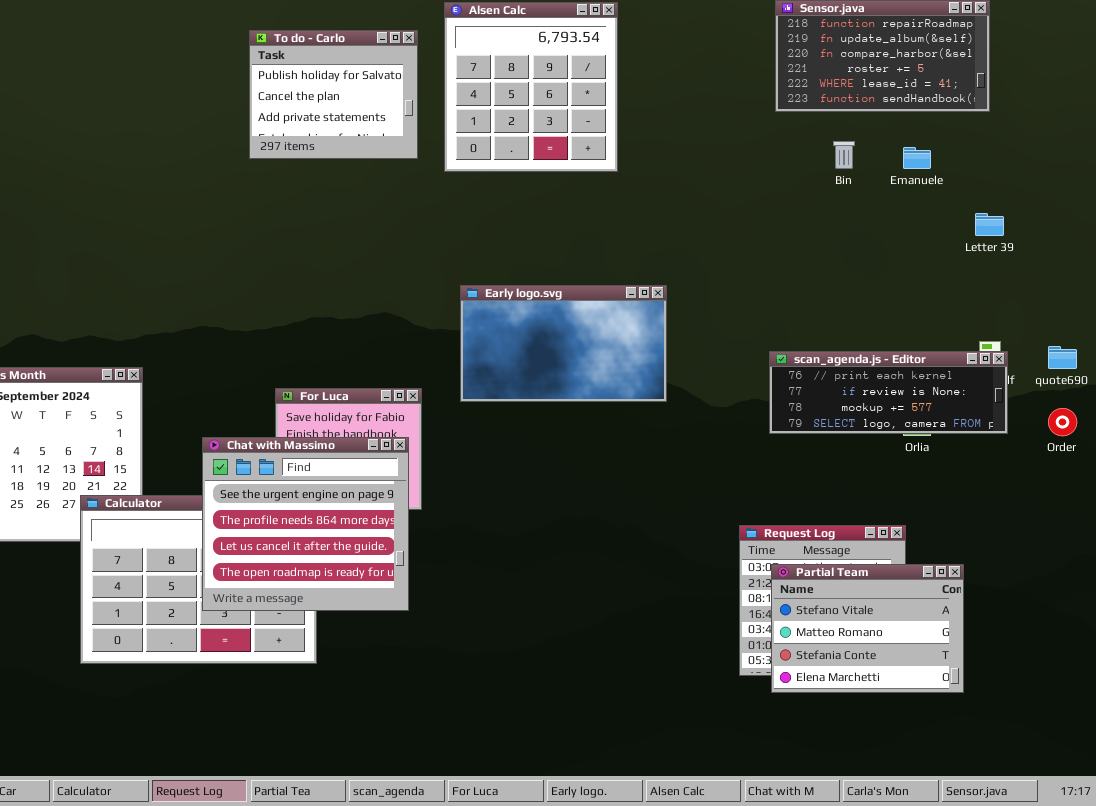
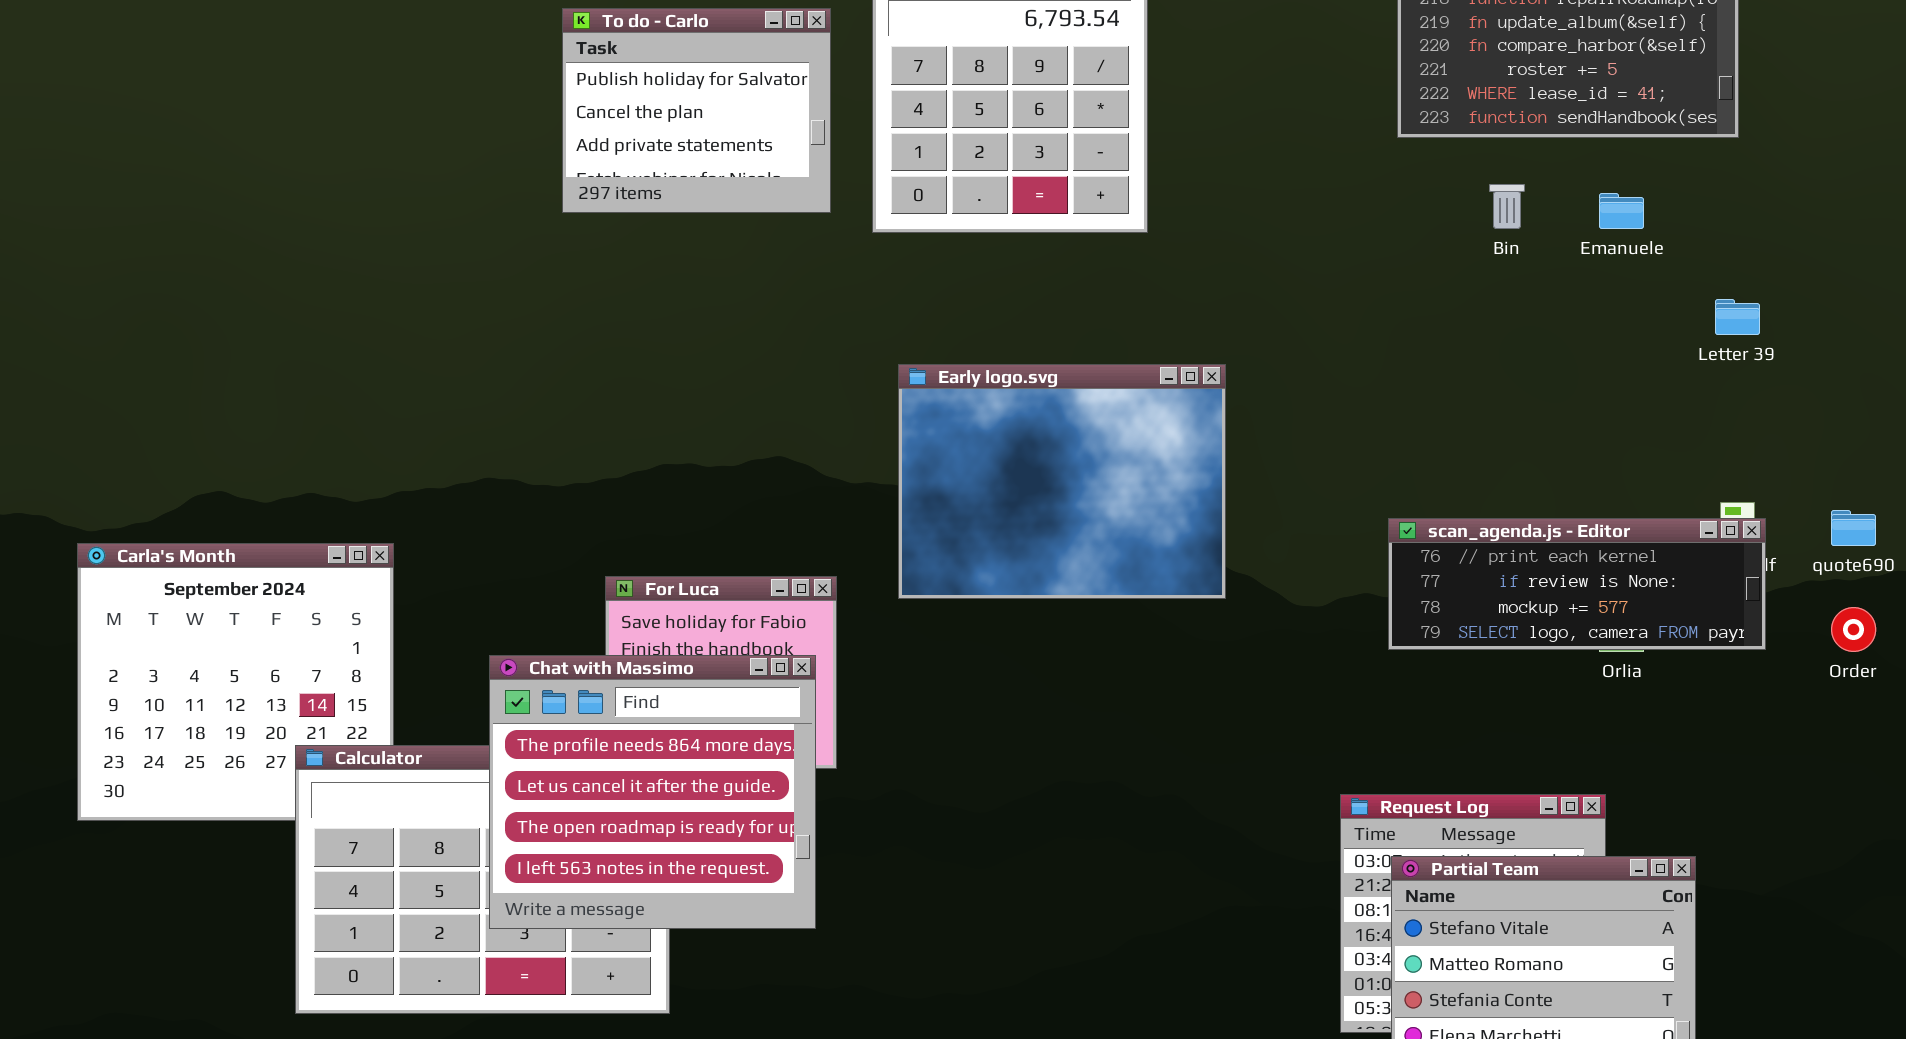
Early logo.svg: [460,285,667,402] -> [898,364,1226,599], resized
Chat with Massimo: [202,437,409,611] -> [489,655,816,929], scrolled down 1 row

